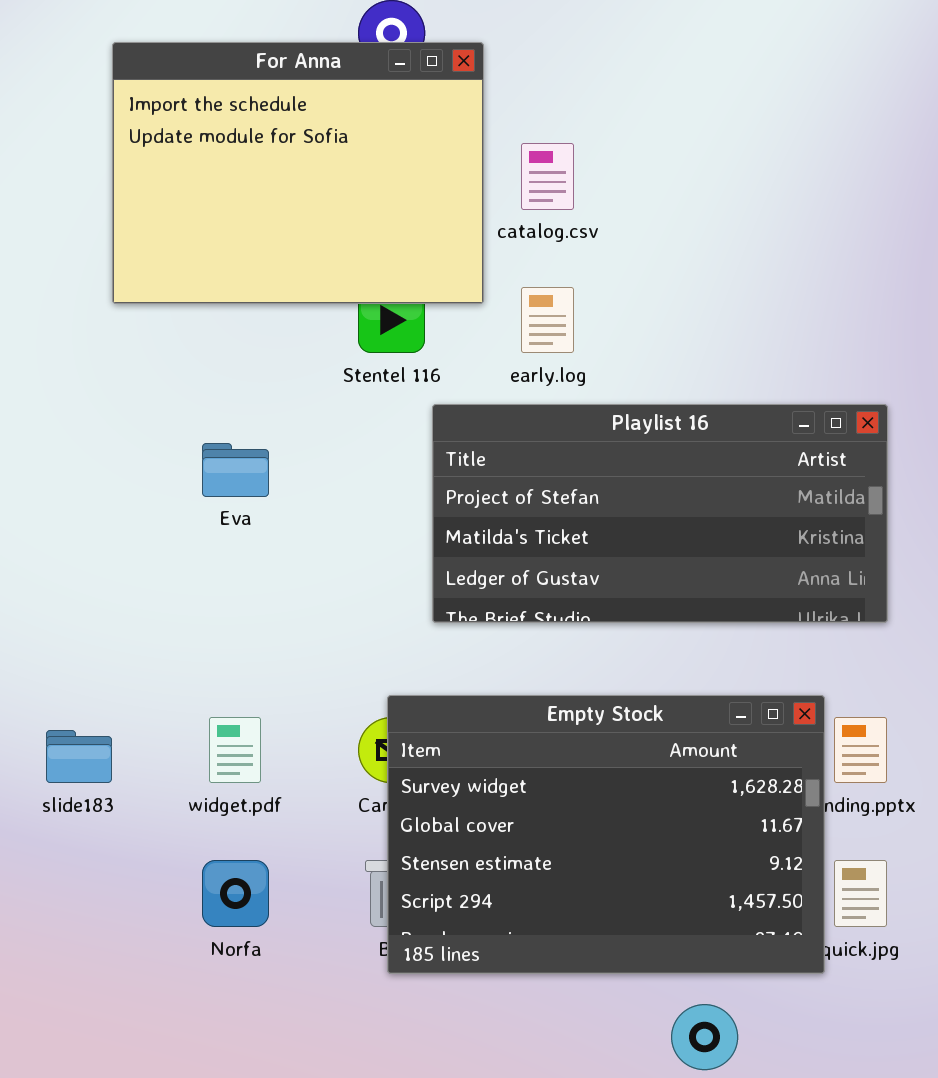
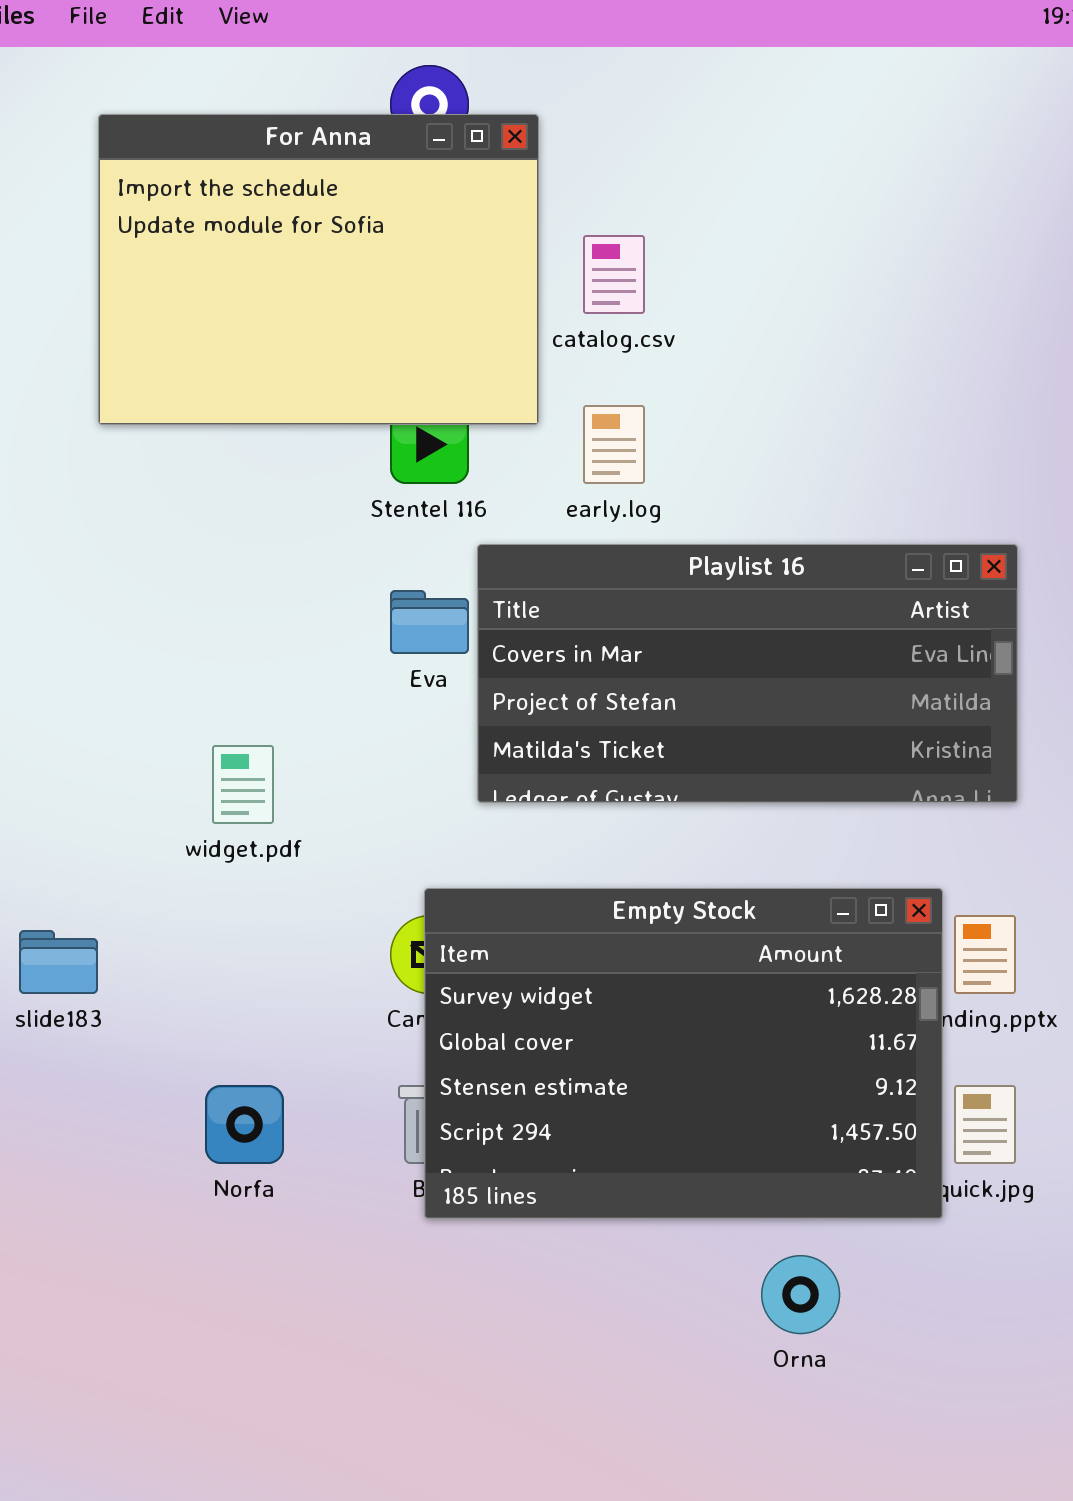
Playlist 16: [432,404,888,623] -> [477,544,1018,803], scrolled up 1 row
Eva: [202,443,269,497] -> [390,590,469,654], moved
widget.pdf: [209,717,261,783] -> [212,745,274,824], moved

